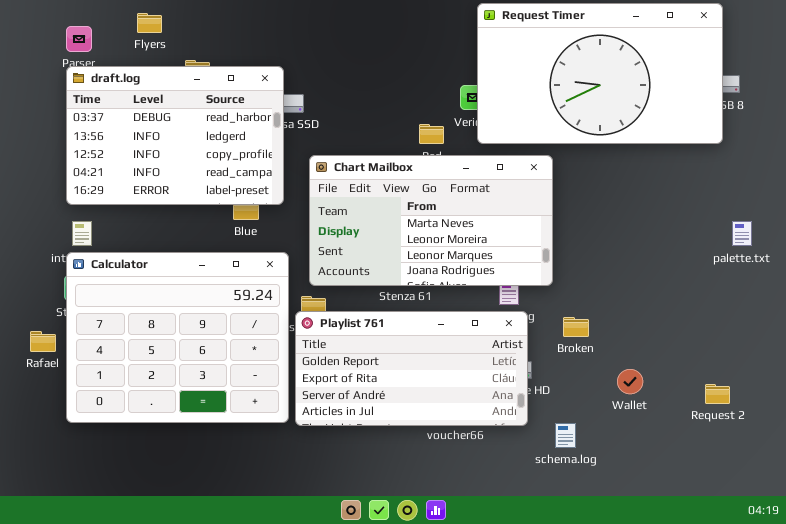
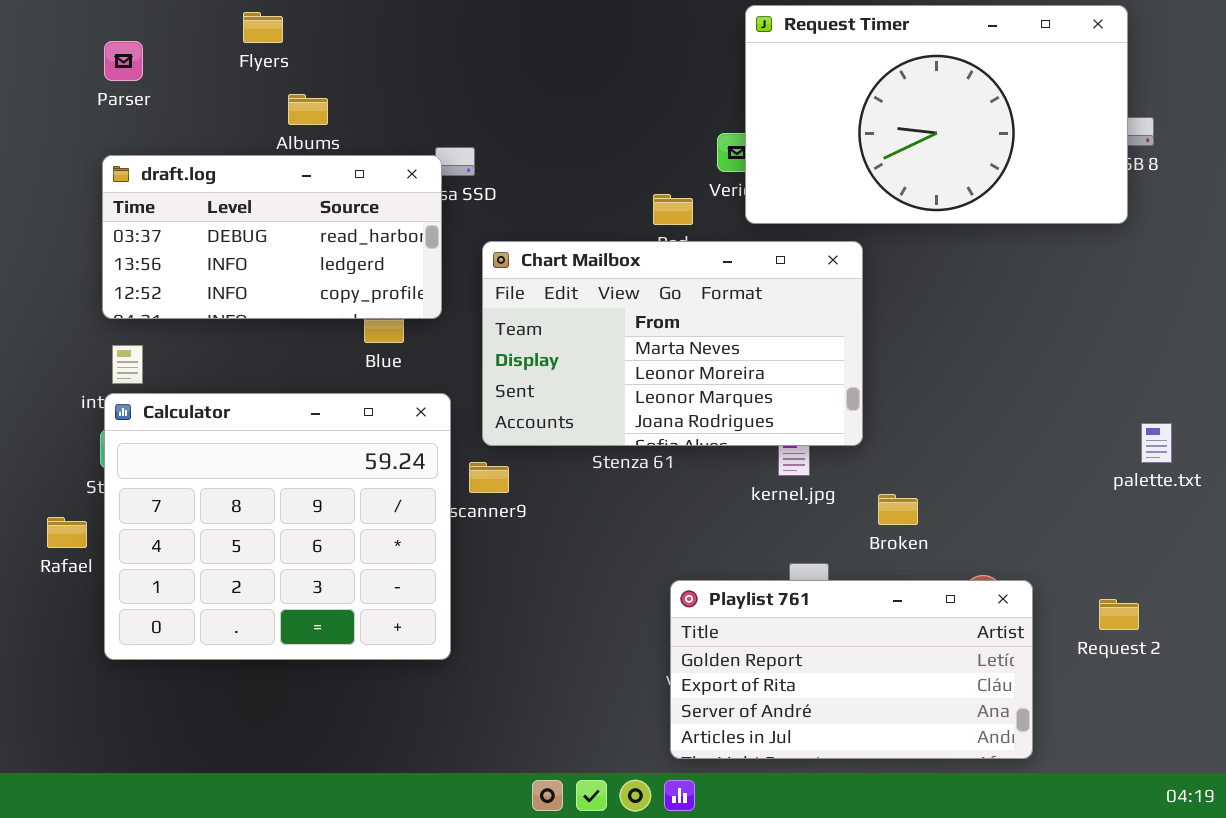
Flyers: [137,13,162,33] -> [243,12,283,43], moved
draft.log: [66,66,284,205] -> [102,155,442,319], resized
palette.txt: [732,221,752,246] -> [1141,423,1172,463], moved
Playlist 761: [295,311,528,426] -> [670,580,1033,759], moved

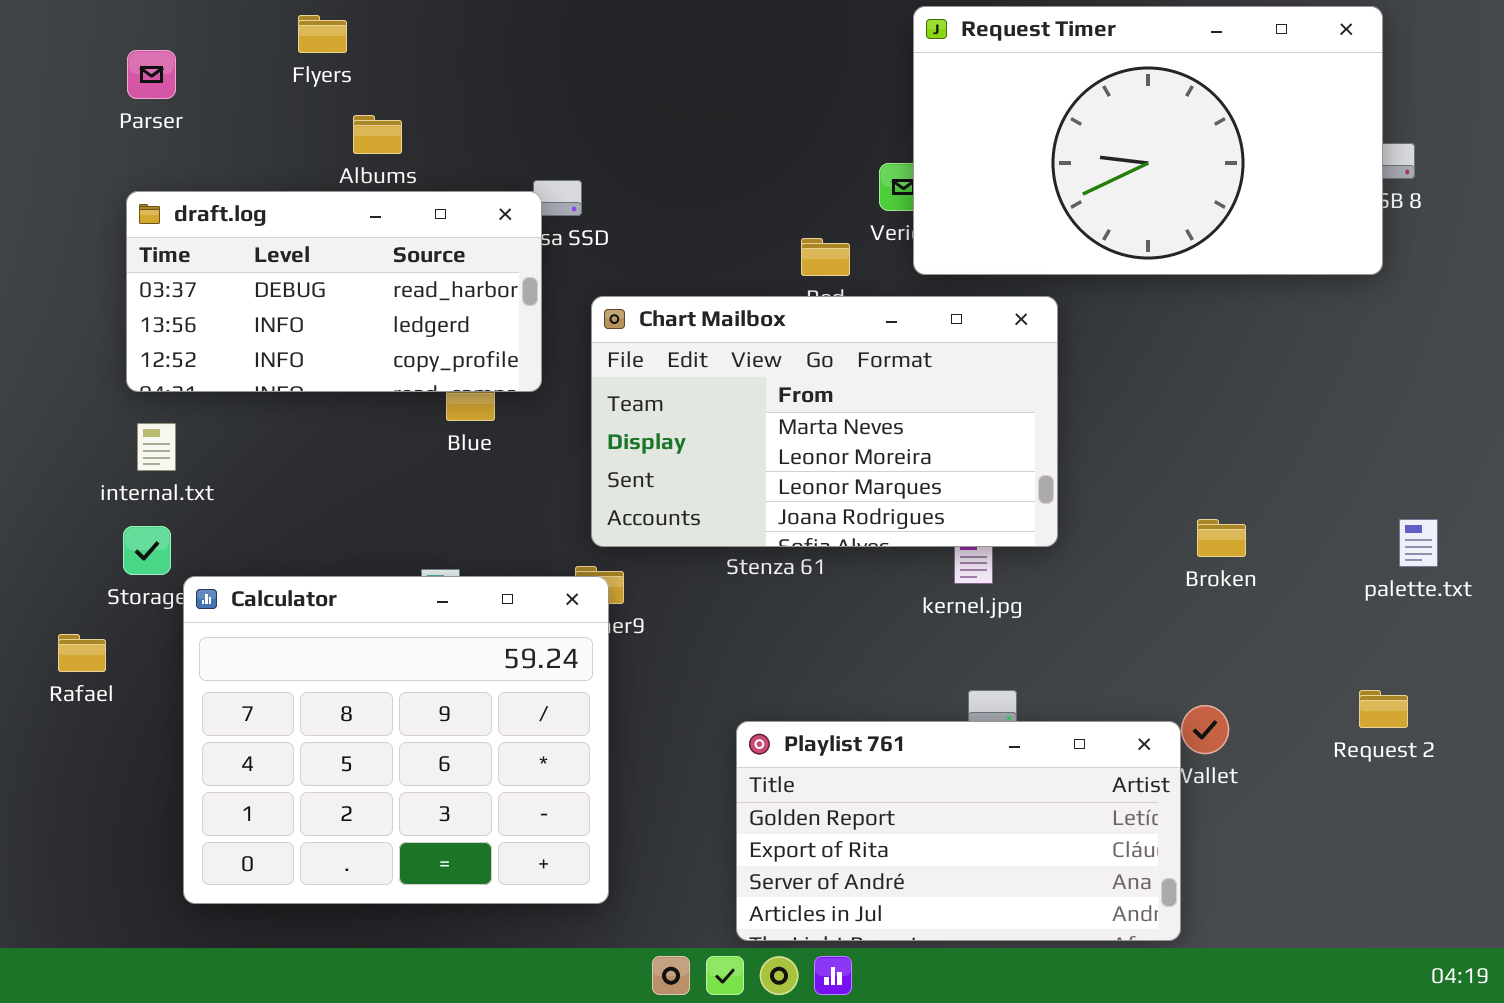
Calculator: [104,393,451,660] -> [183,576,609,904], moved
Broken: [878,494,918,525] -> [1197,519,1246,557], moved
Playlist 761: [670,580,1033,759] -> [736,721,1181,941], moved
Request 2: [1099,599,1139,630] -> [1359,690,1408,728], moved

